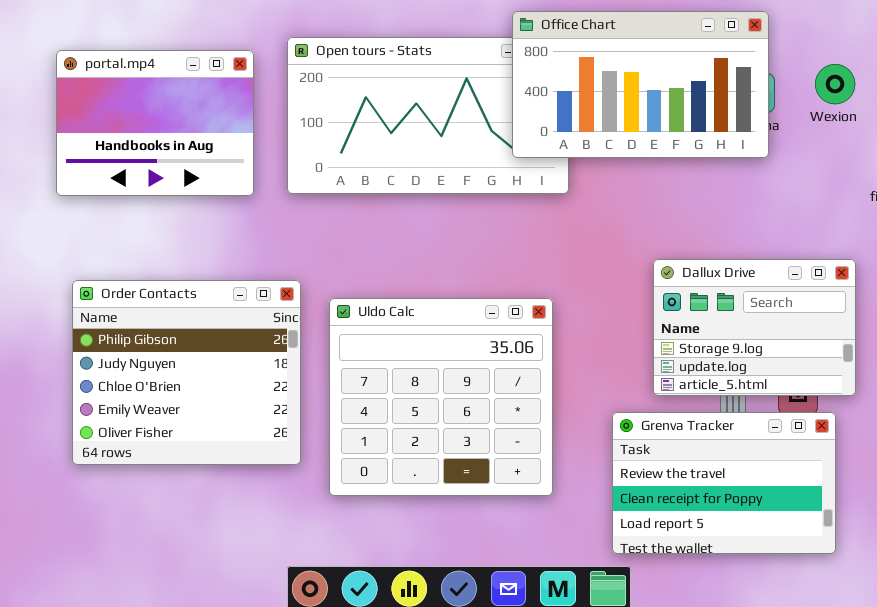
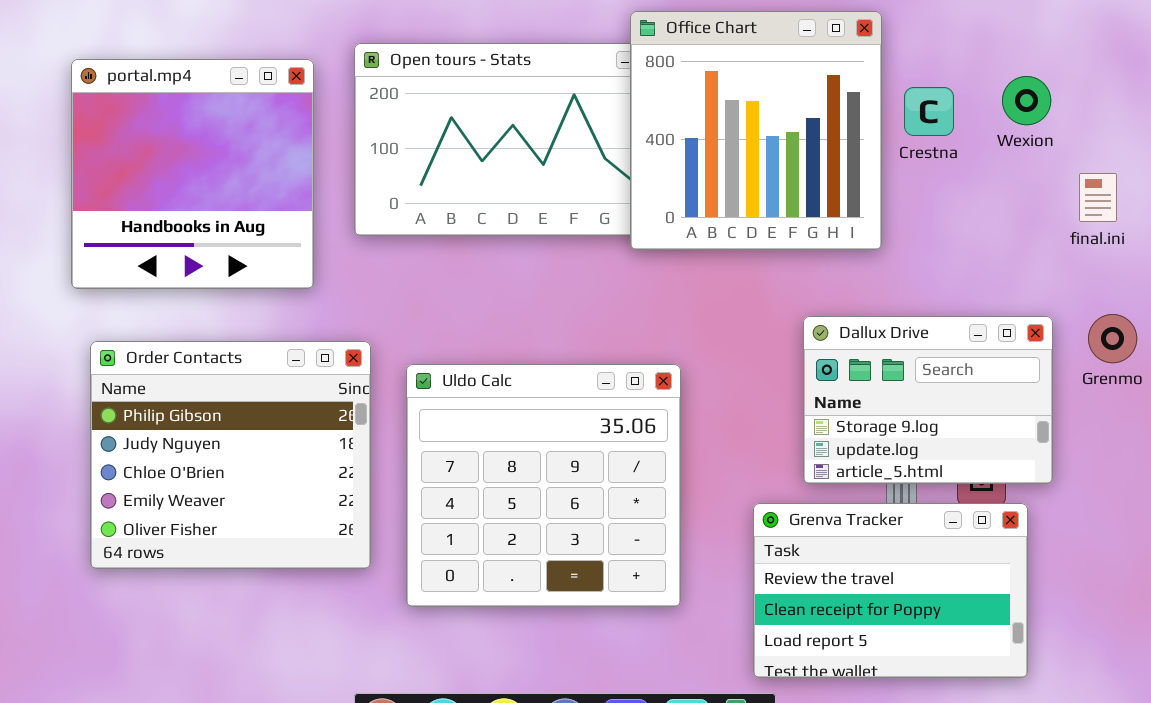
Office Chart: [512,11,769,158] -> [630,11,882,250], resized
portal.mp4: [56,50,254,196] -> [71,59,314,289], resized

